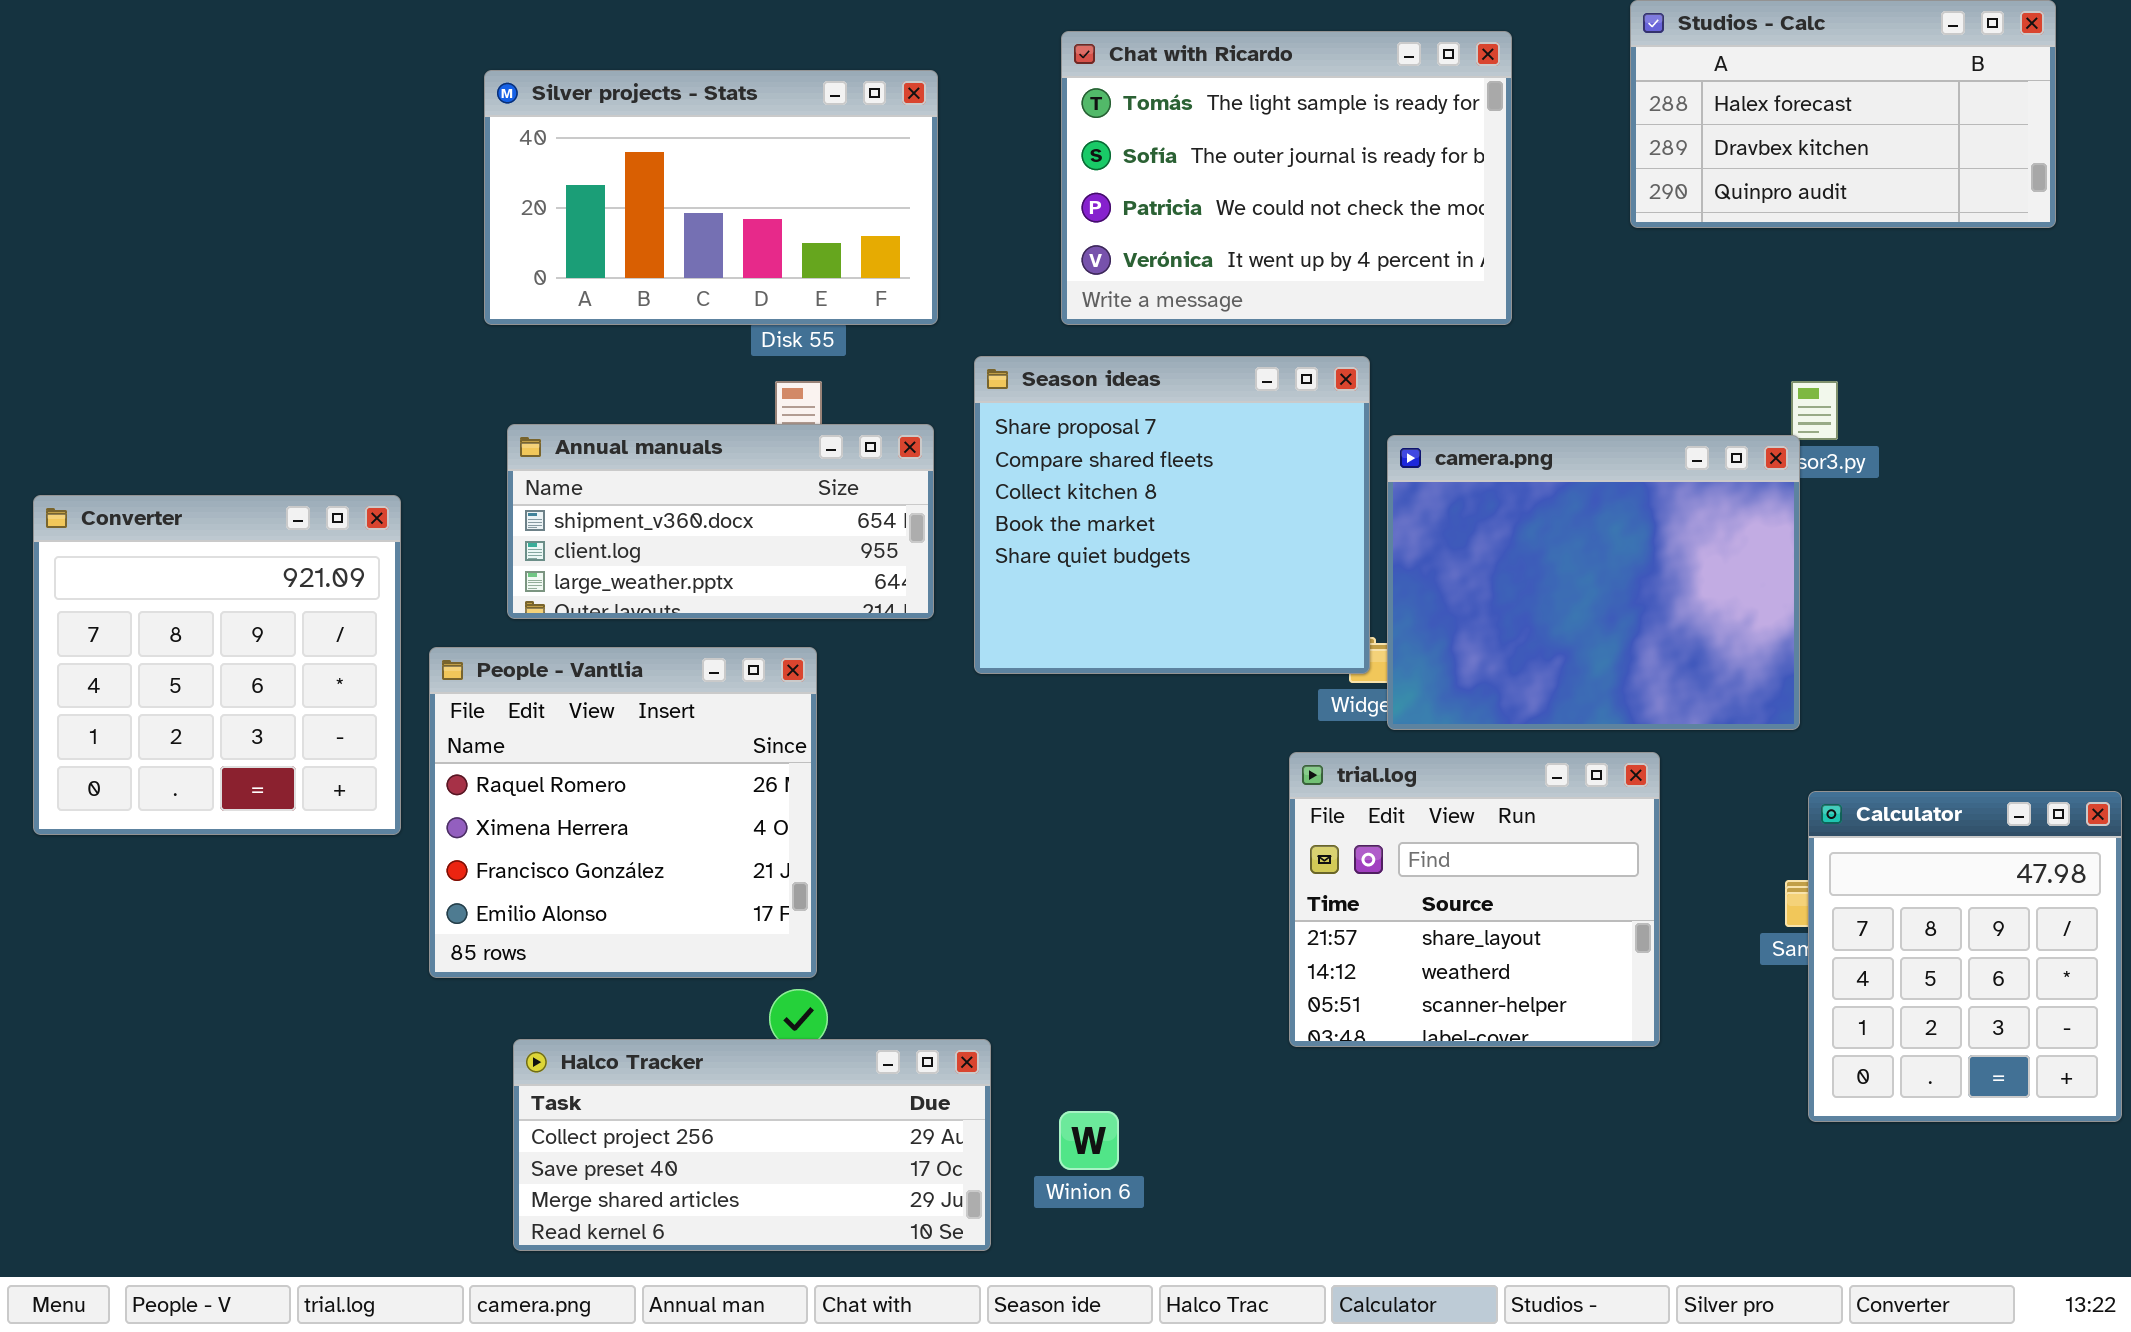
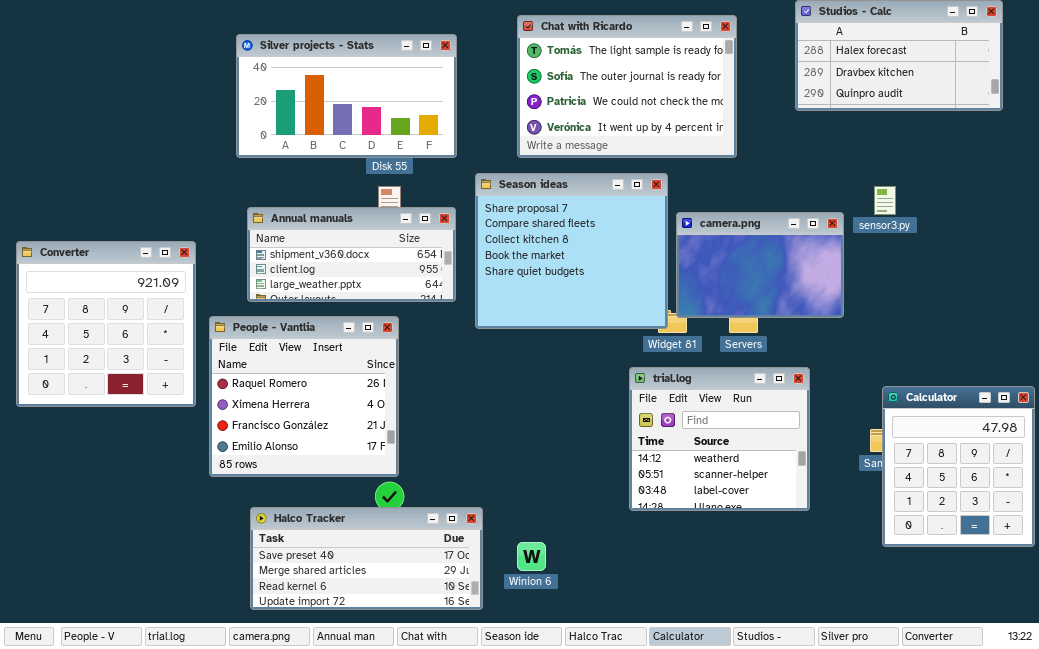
camera.png: [1387,435,1800,730] -> [676,212,844,318], resized
trial.log: [1289,752,1660,1047] -> [629,367,810,511], scrolled down 1 row
Halco Tracker: [513,1039,991,1251] -> [250,507,483,610], scrolled down 1 row

